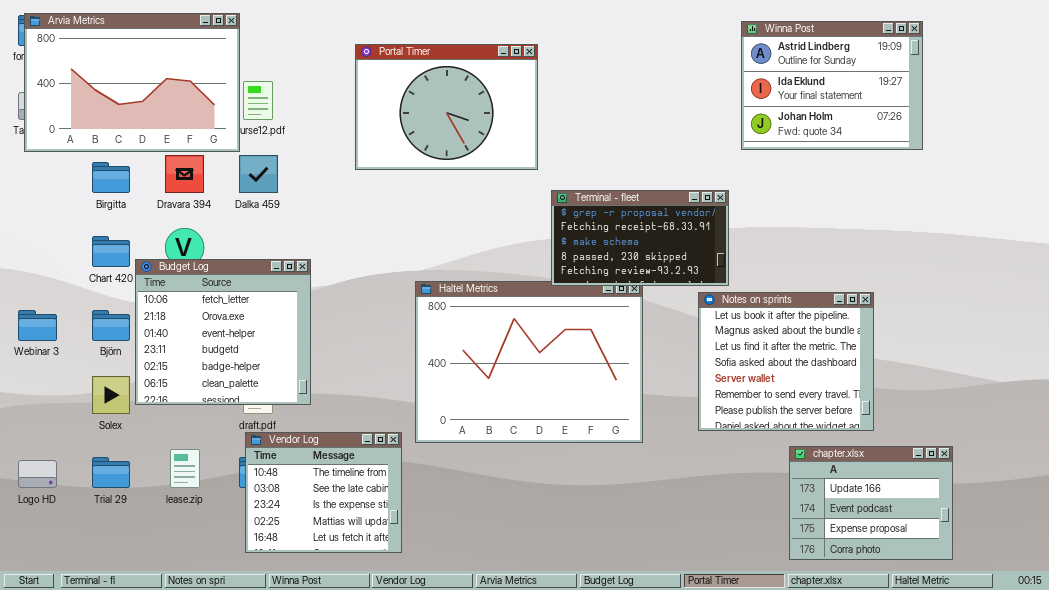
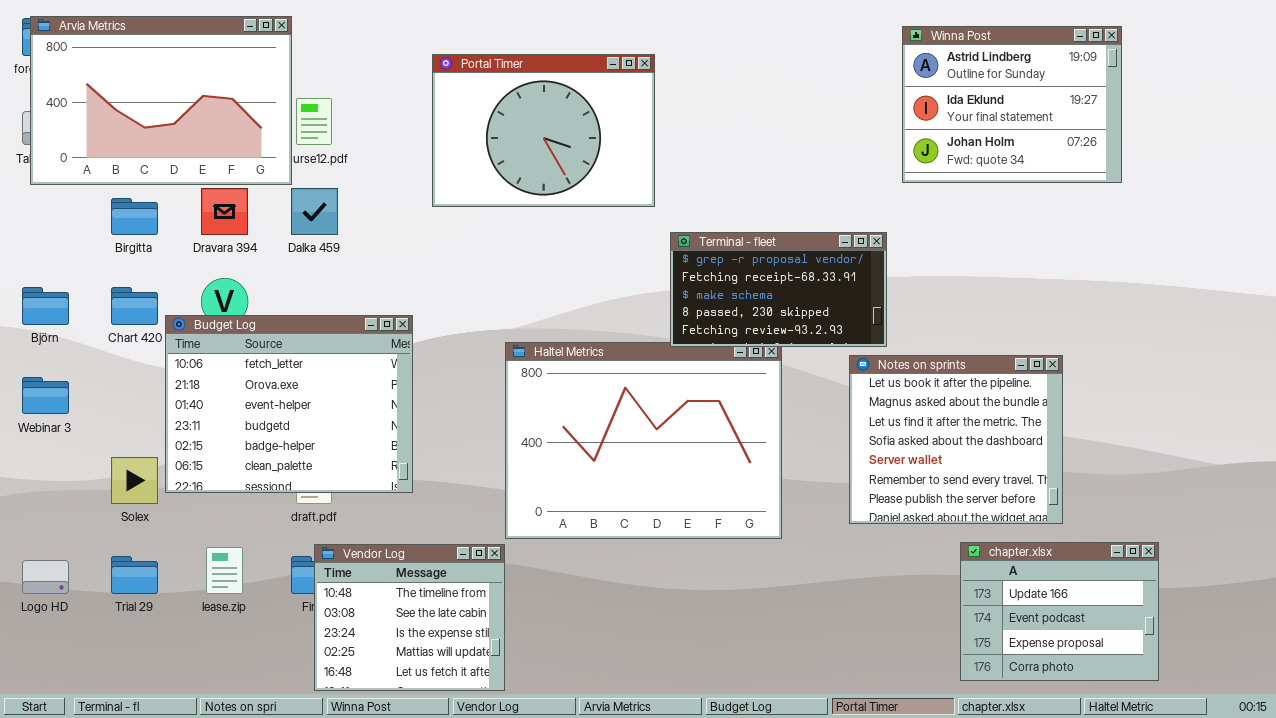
Budget Log: [135,259,311,405] -> [165,315,413,493], resized
Björn: [92,310,130,341] -> [22,287,69,325], moved
Vendor Log: [245,432,402,553] -> [314,544,505,691], moved

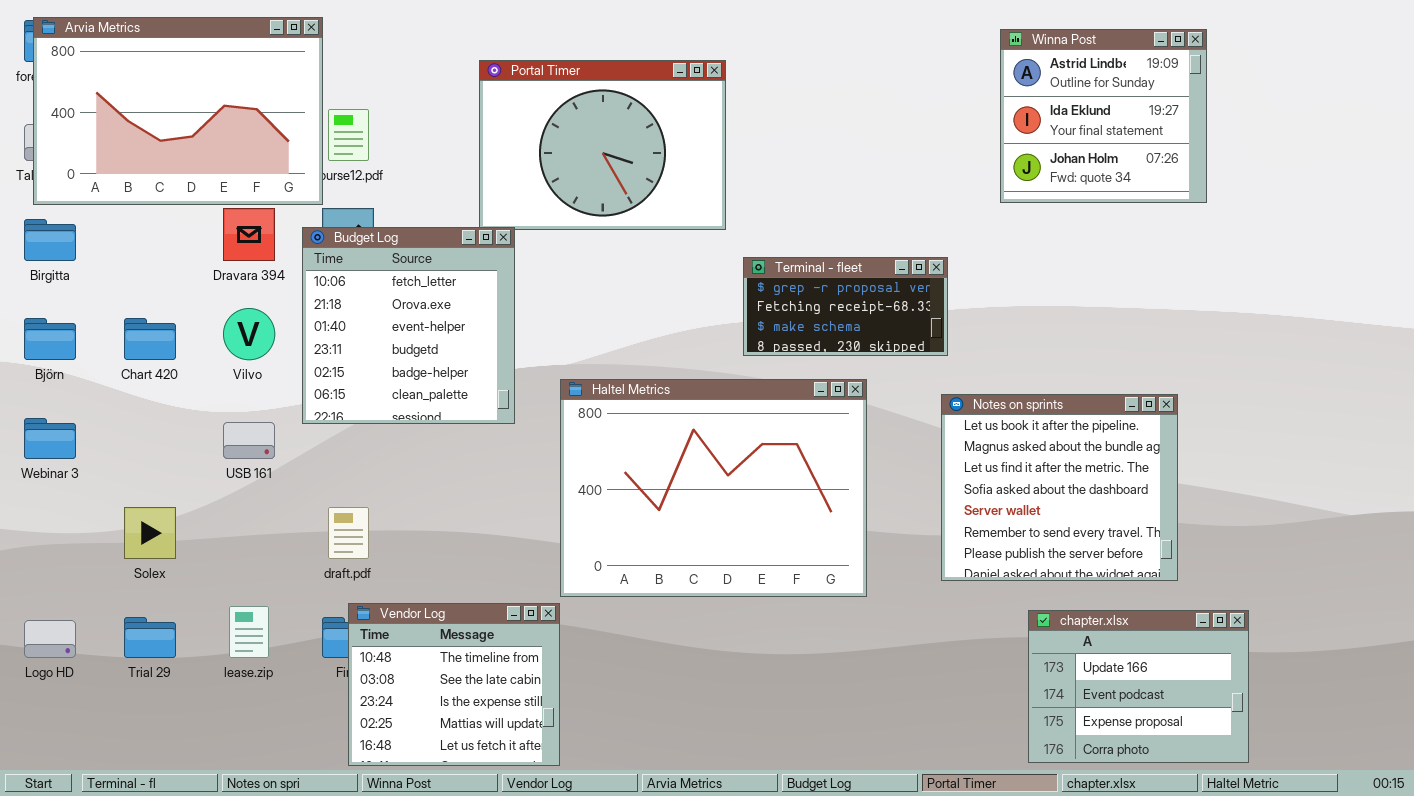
Winna Post: [902,26,1122,183] -> [1000,29,1207,203], resized
Birgitta: [111,198,158,235] -> [24,219,76,261], moved
Terminal - fleet: [670,232,887,347] -> [743,257,948,356], resized
Budget Log: [165,315,413,493] -> [302,227,515,424], moved, resized
chapter.xlsx: [960,542,1159,681] -> [1028,610,1249,763], moved

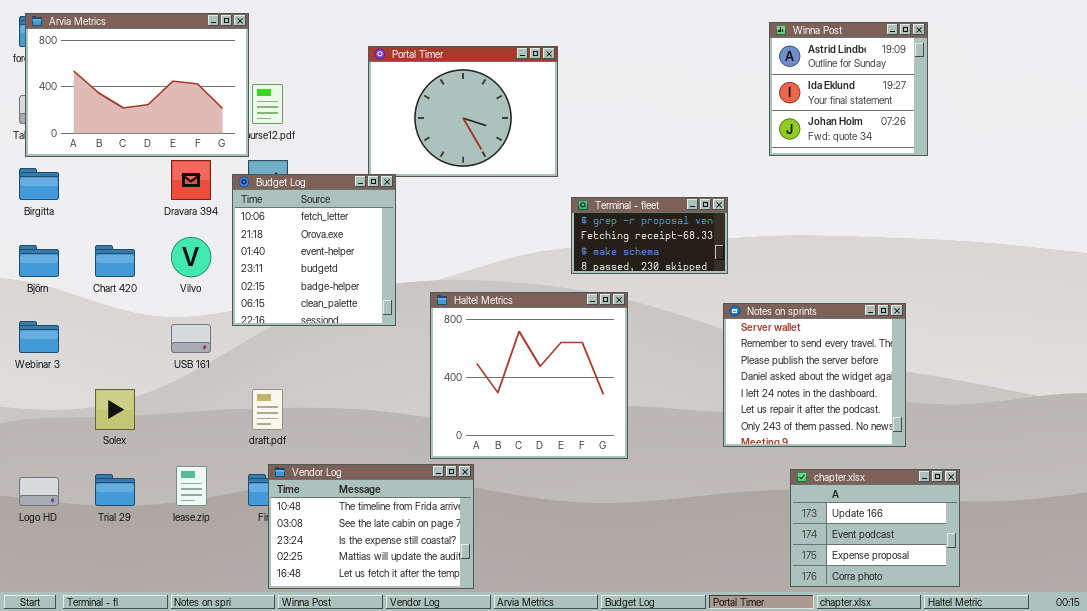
Haltel Metrics: [560,379,867,597] -> [430,292,628,459], resized
Notes on sprints: [941,394,1178,581] -> [723,303,906,447], scrolled down 4 rows
Vendor Log: [348,603,560,766] -> [268,464,474,589], resized

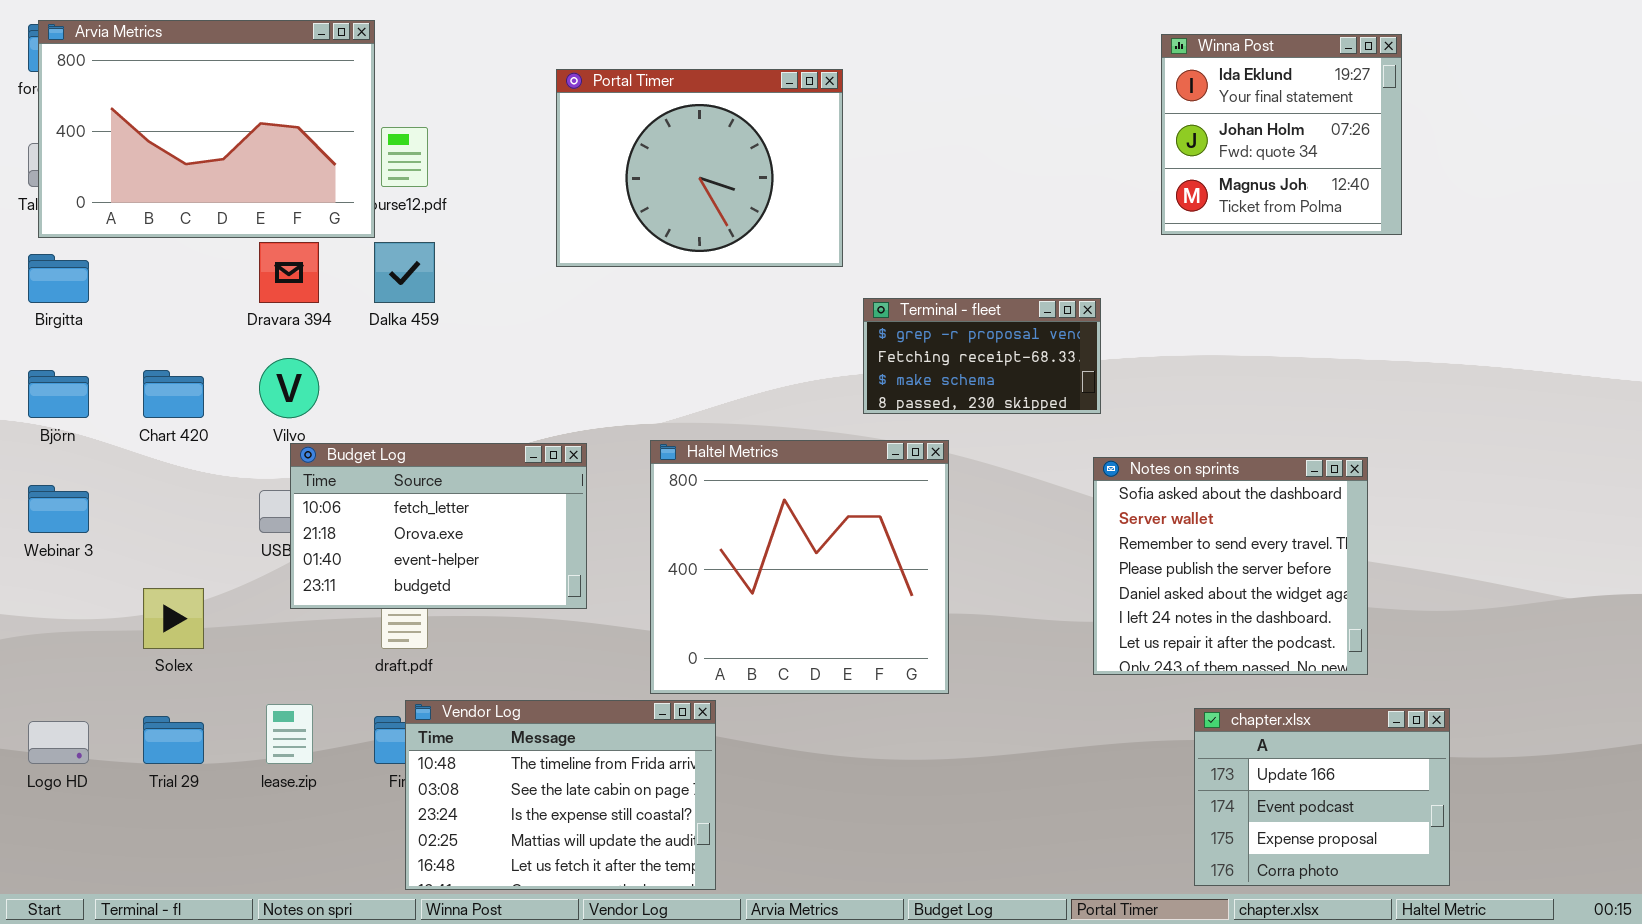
Winna Post: [769,22,928,156] -> [1161,34,1402,235], scrolled down 1 row
Budget Log: [232,174,396,326] -> [290,443,587,609], moved, resized
Notes on sprints: [723,303,906,447] -> [1093,457,1368,675], scrolled up 1 row

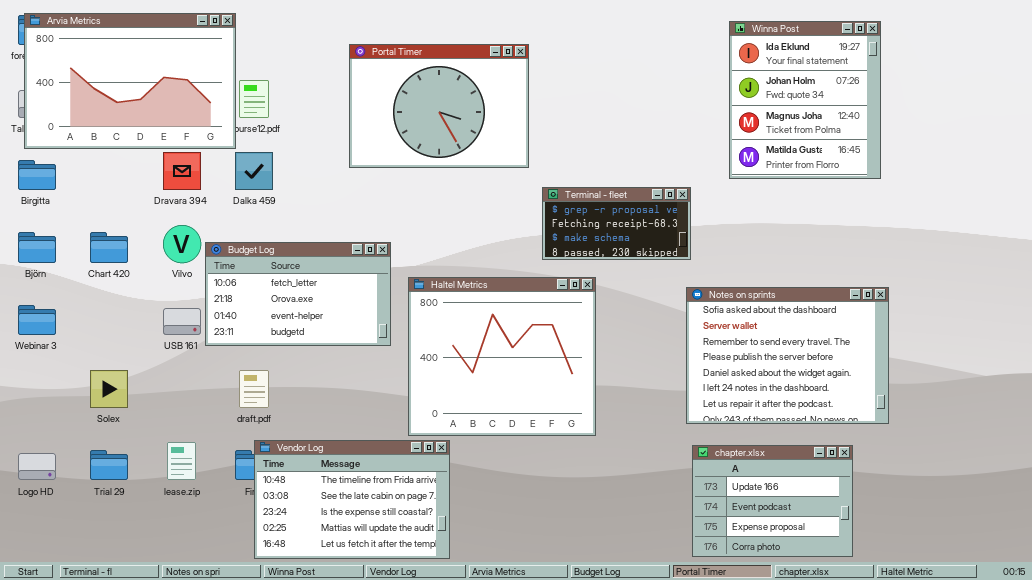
Winna Post: [1161,34,1402,235] -> [729,21,881,179], resized
Budget Log: [290,443,587,609] -> [205,242,391,346], moved
Notes on sprints: [1093,457,1368,675] -> [686,287,889,424], resized
chapter.xlsx: [1194,708,1450,886] -> [692,445,853,557], moved

